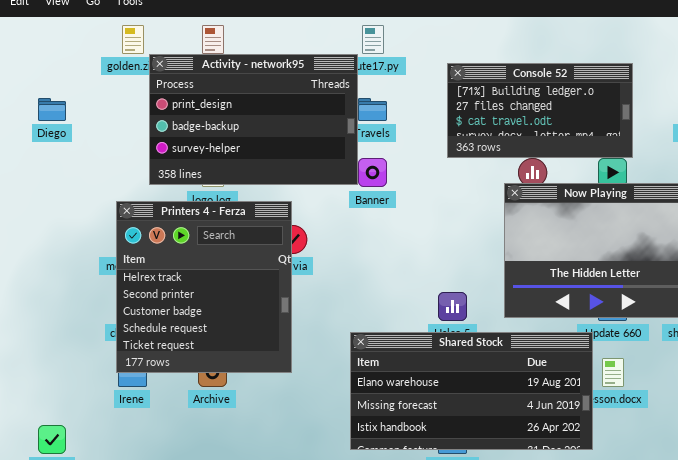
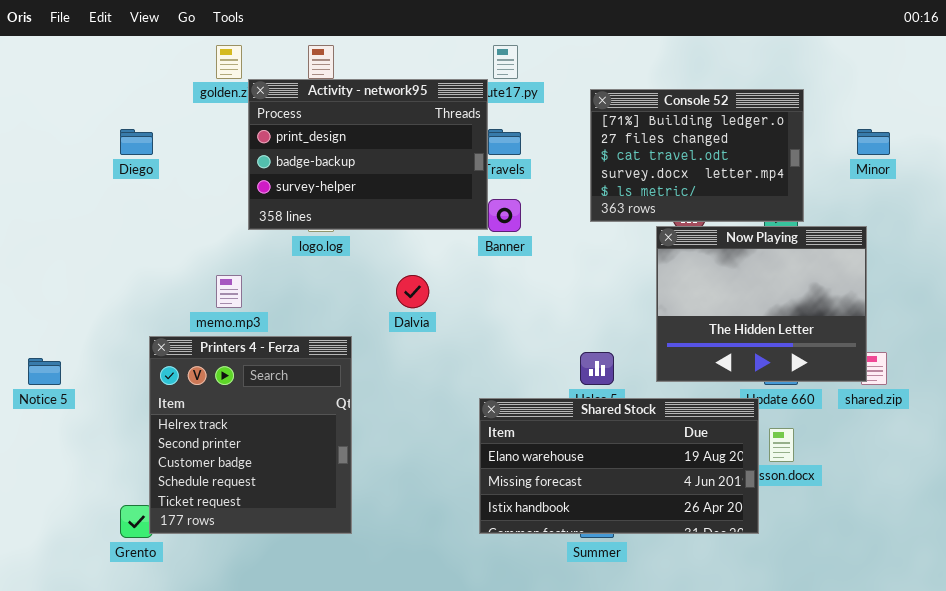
Console 52: [447,63,633,158] -> [590,89,804,222], resized
Printers 4 - Ferza: [116,201,292,373] -> [149,336,352,534], moved

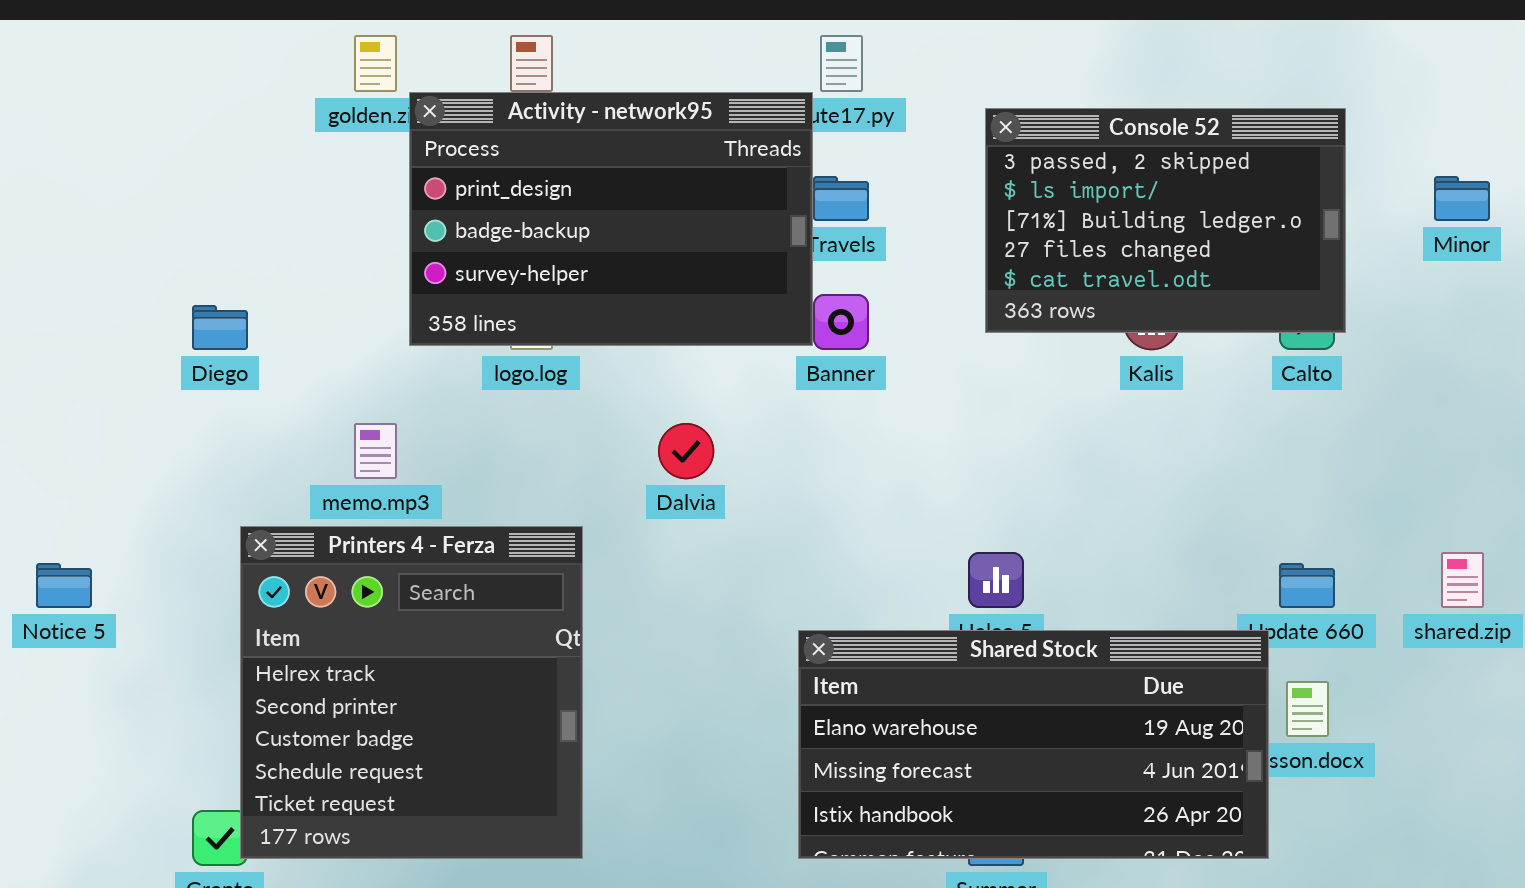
Console 52: [590,89,804,222] -> [985,108,1346,333], scrolled up 2 rows
Diego: [120,129,153,155] -> [192,305,248,350], moved
Now Playing: [656,226,867,382] -> none, closed

